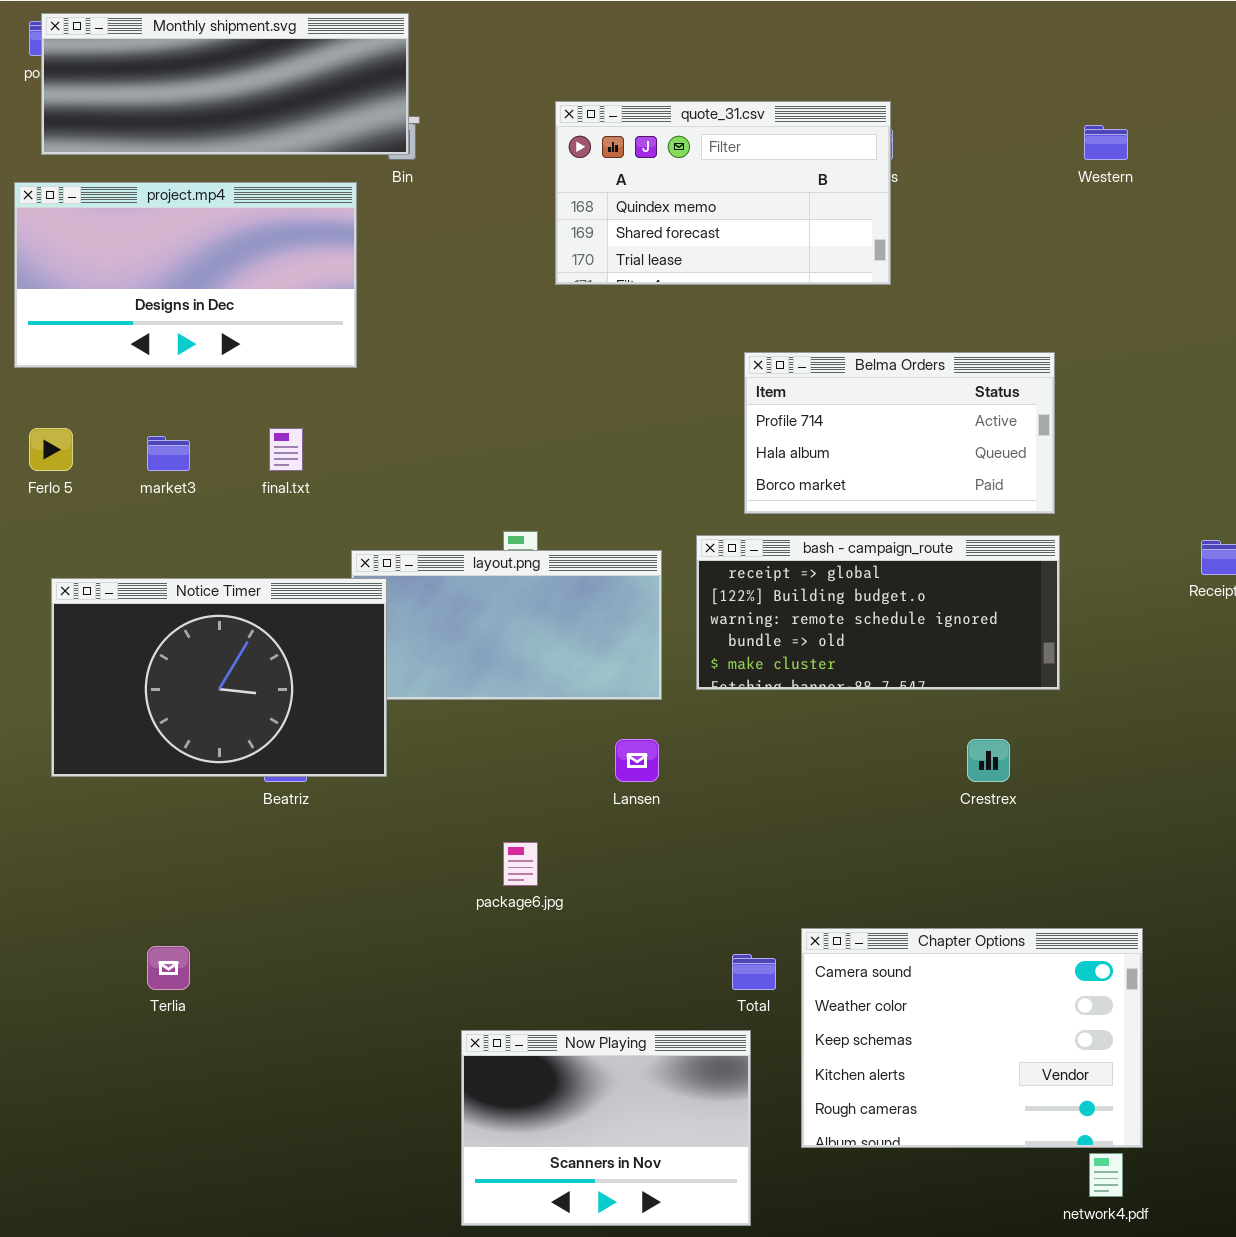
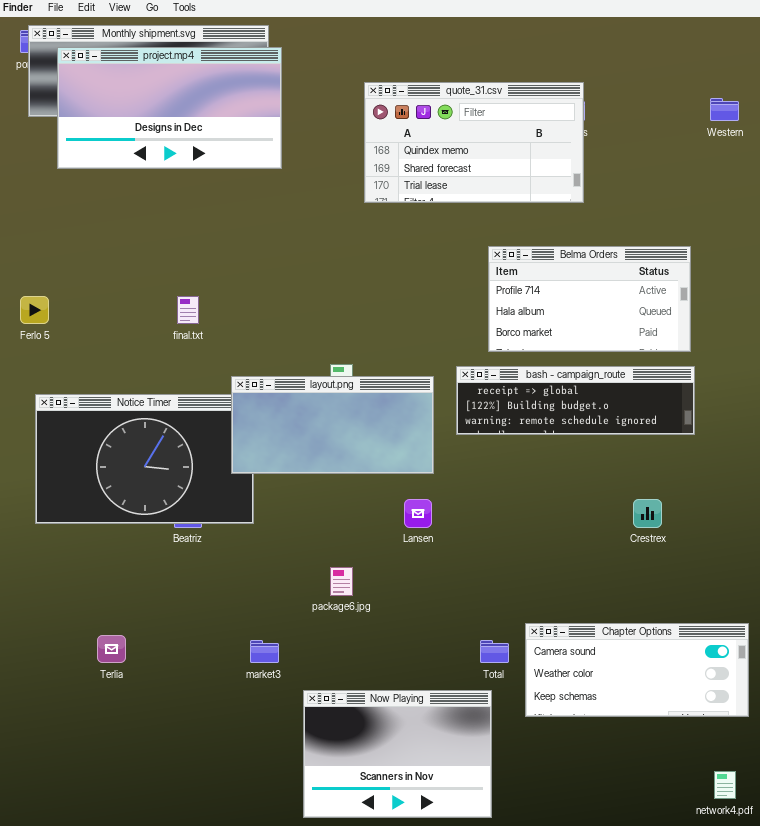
project.mp4: [14,182,357,368] -> [57,47,282,169], moved
market3: [147,436,190,471] -> [250,640,279,663], moved
bash - campaign_route: [696,535,1060,690] -> [456,366,695,435], resized
layout.png: [351,550,662,700] -> [231,376,434,474], raised
Chapter Options: [801,928,1143,1148] -> [525,623,749,717], resized

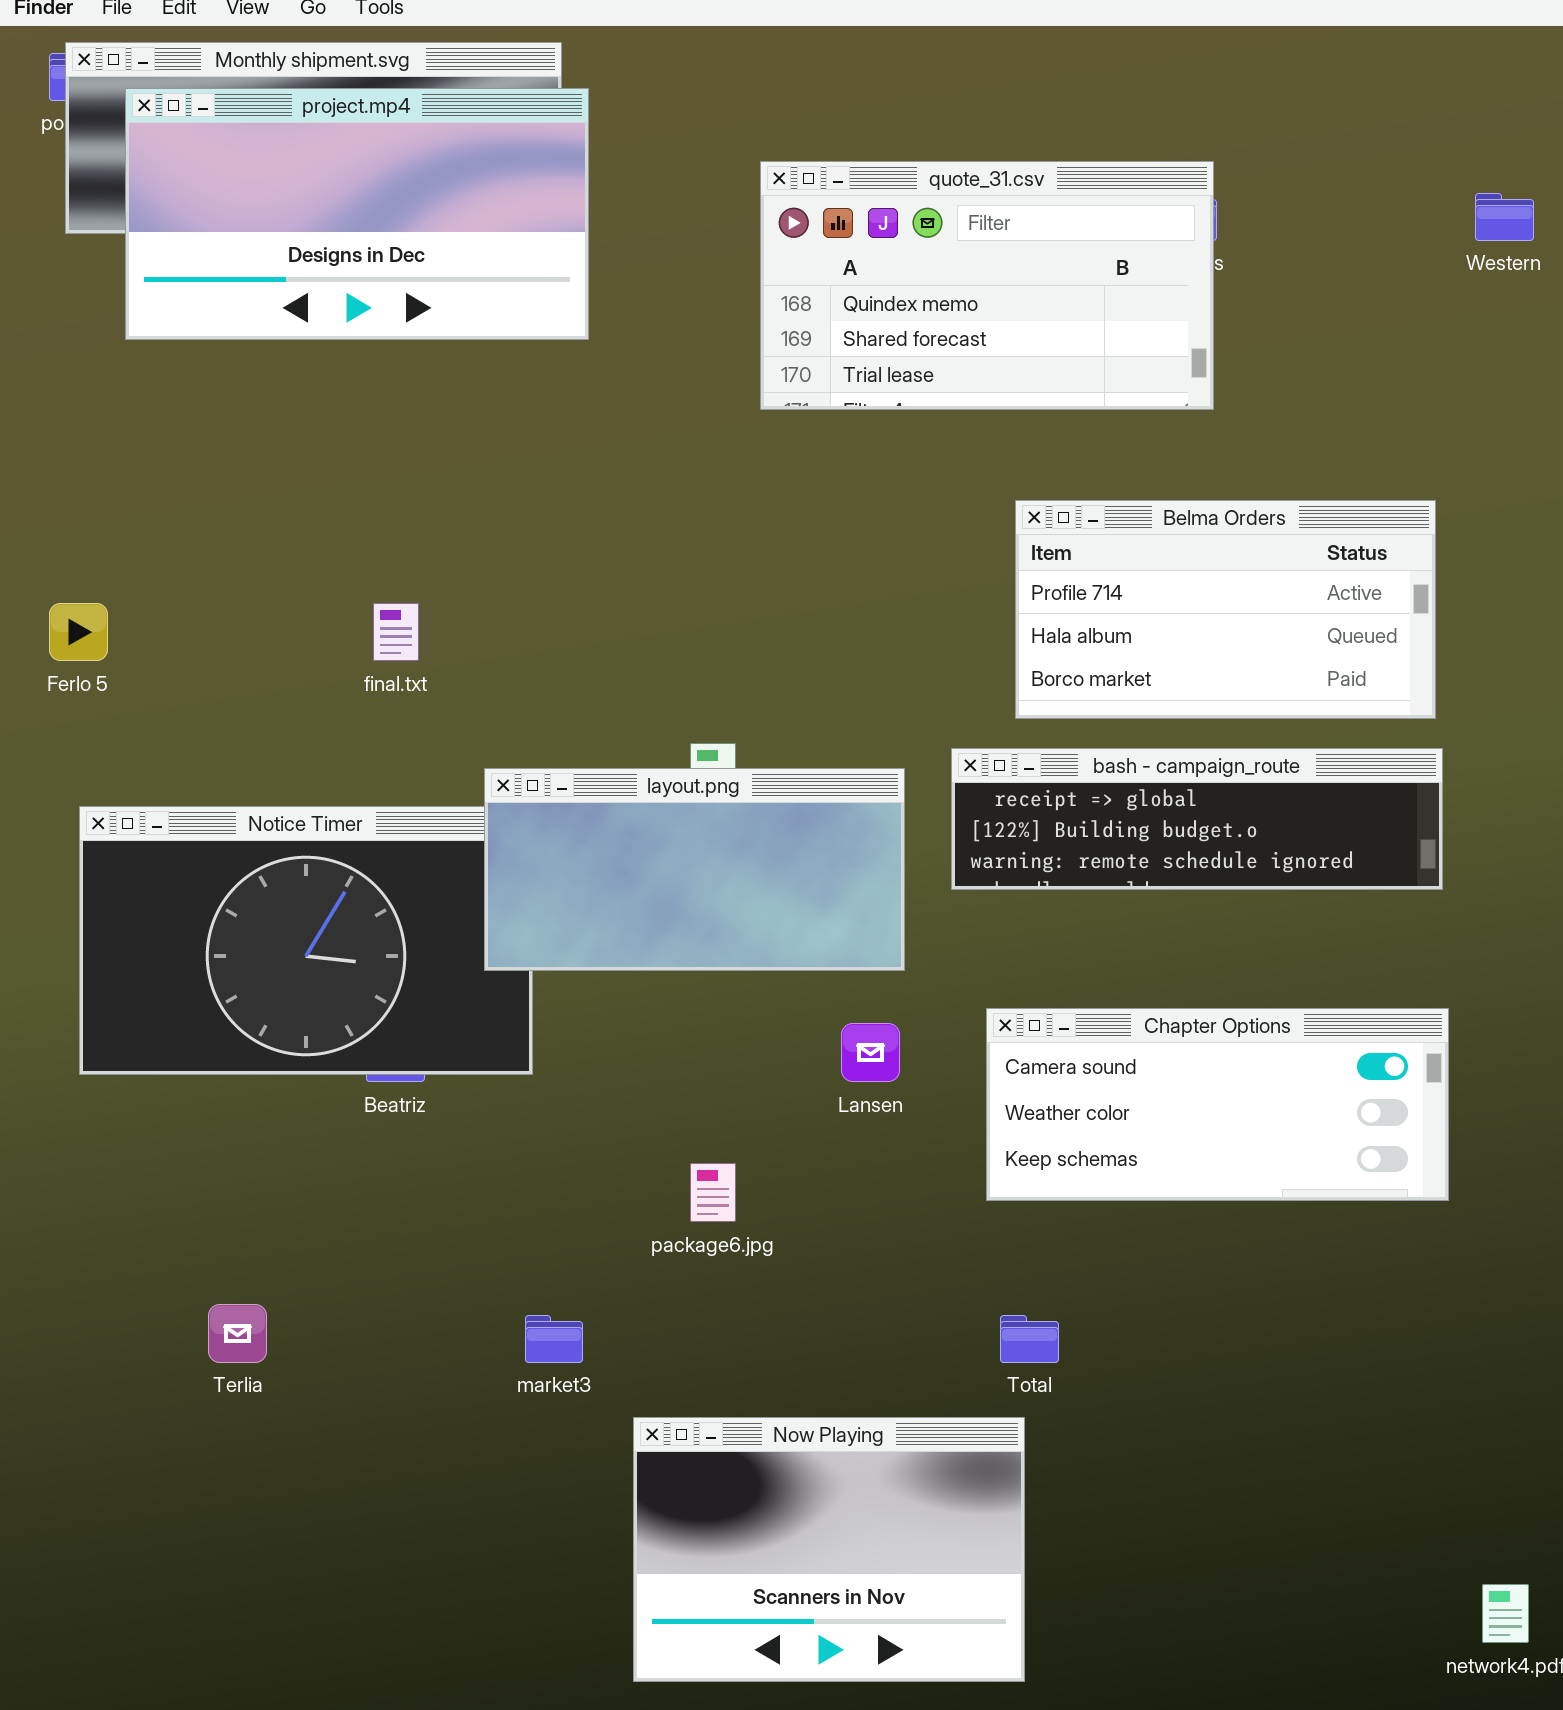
Chapter Options: [525,623,749,717] -> [986,1008,1449,1201], moved

